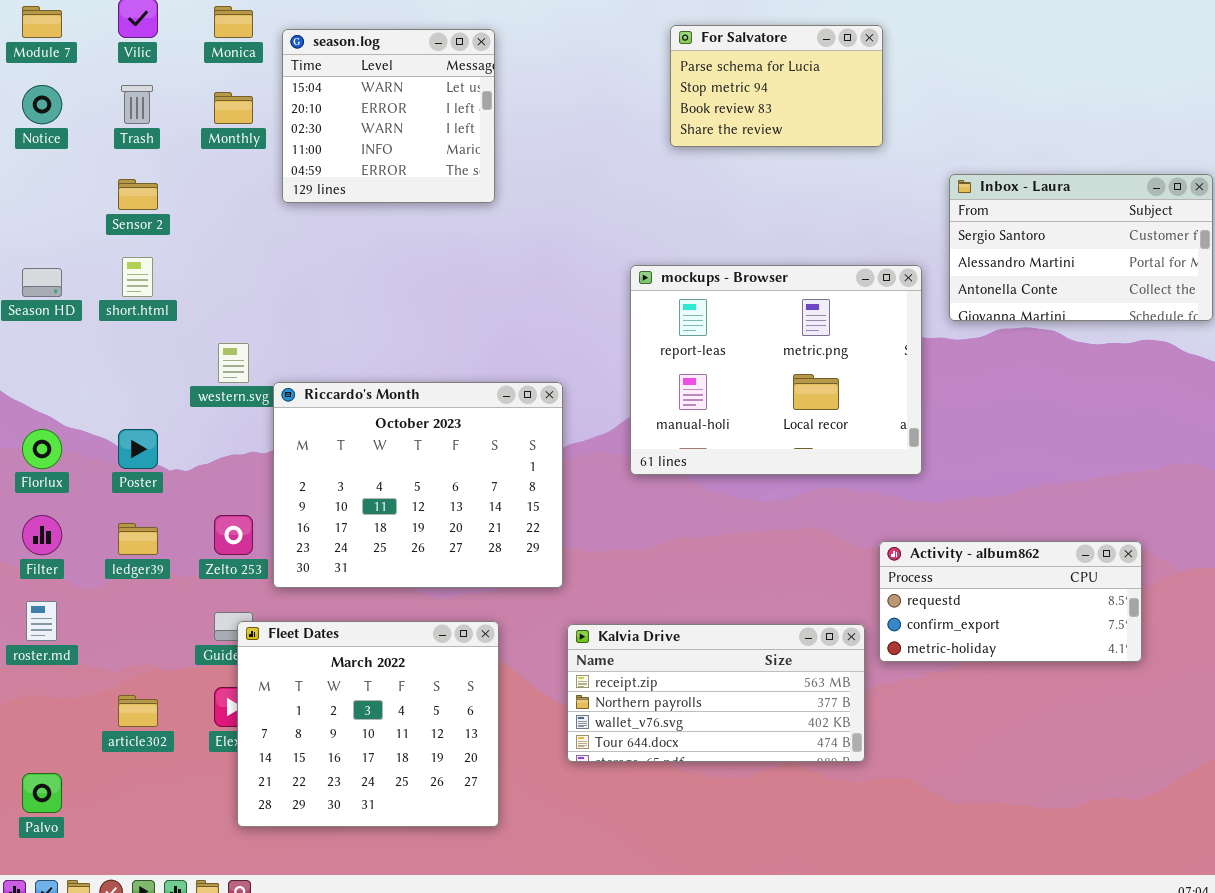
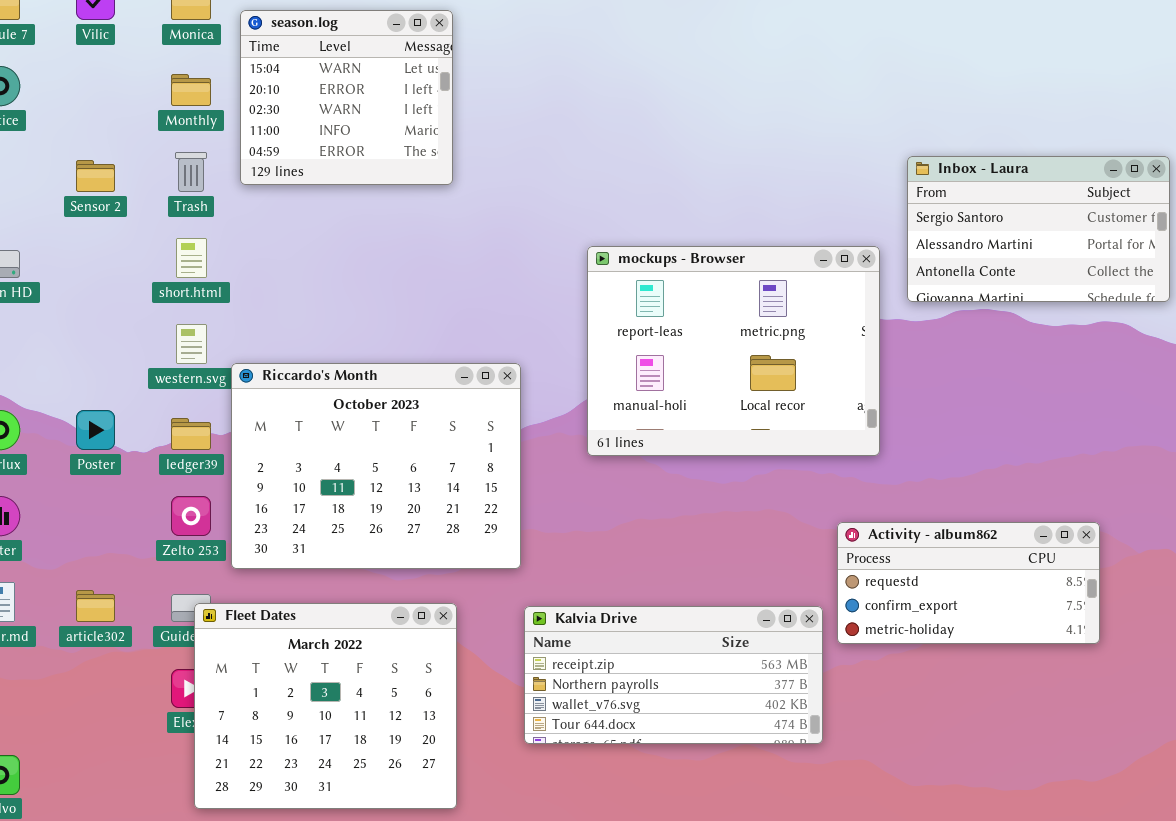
For Salvatore: [670,25,883,147] -> none, closed
Trash: [121,85,153,124] -> [175,152,207,192], moved
short.html: [122,257,153,297] -> [176,238,207,278], moved
ledger39: [118,523,158,555] -> [171,418,211,450], moved
article302: [118,695,158,727] -> [76,590,115,622], moved

